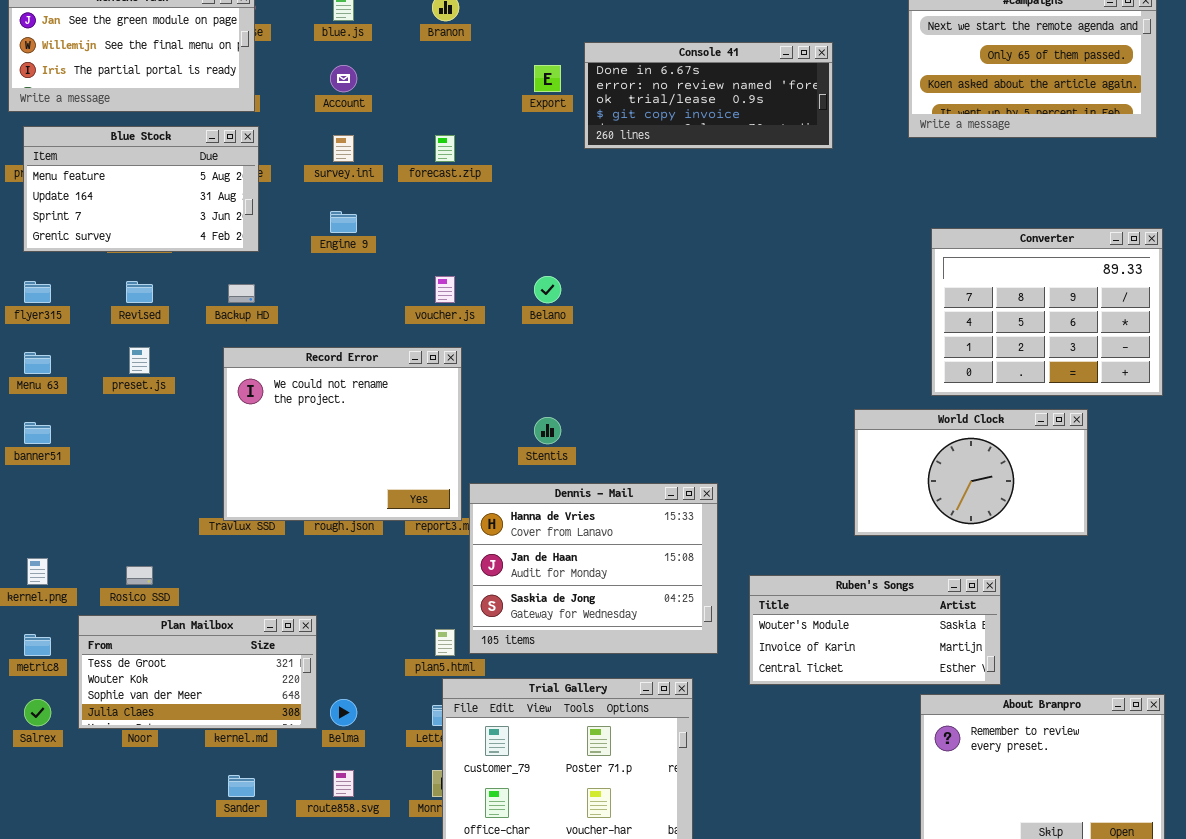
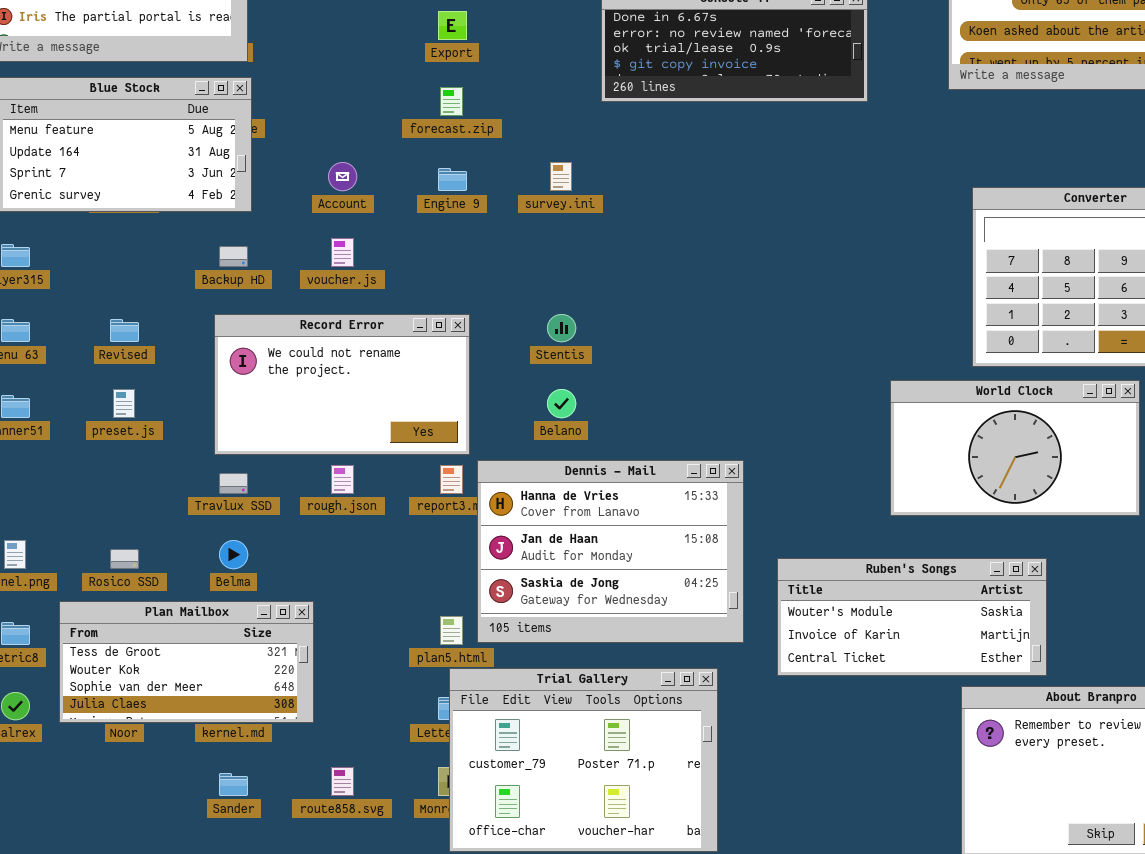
Account: [330,65,357,92] -> [328,162,357,191], moved
Export: [534,65,561,92] -> [438,11,467,40], moved
survey.ini: [333,135,354,162] -> [550,162,572,191], moved
Engine 9: [330,211,357,233] -> [438,168,467,191], moved
voucher.js: [435,276,455,303] -> [331,238,354,267], moved
Belano: [534,276,561,303] -> [547,389,576,418], moved
Revised: [126,281,153,303] -> [110,319,139,342], moved
preset.js: [129,347,150,374] -> [113,389,135,418], moved
Record Error: [223,347,462,521] -> [214,314,470,455], resized
Stentis: [534,417,561,444] -> [547,314,576,342], moved
Belma: [330,699,357,726] -> [219,540,248,569], moved

